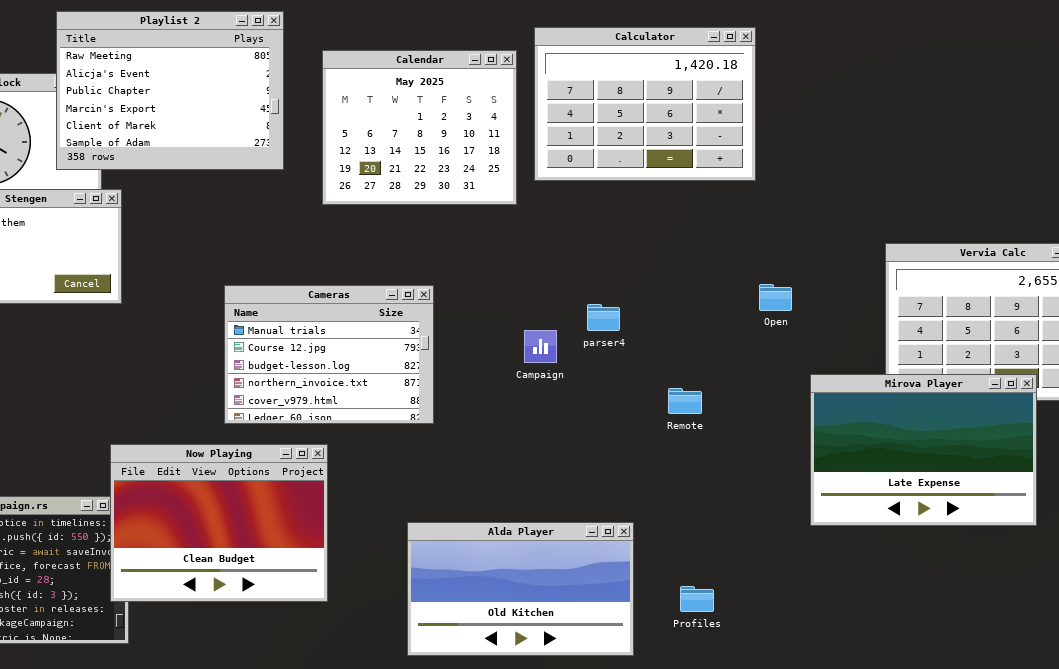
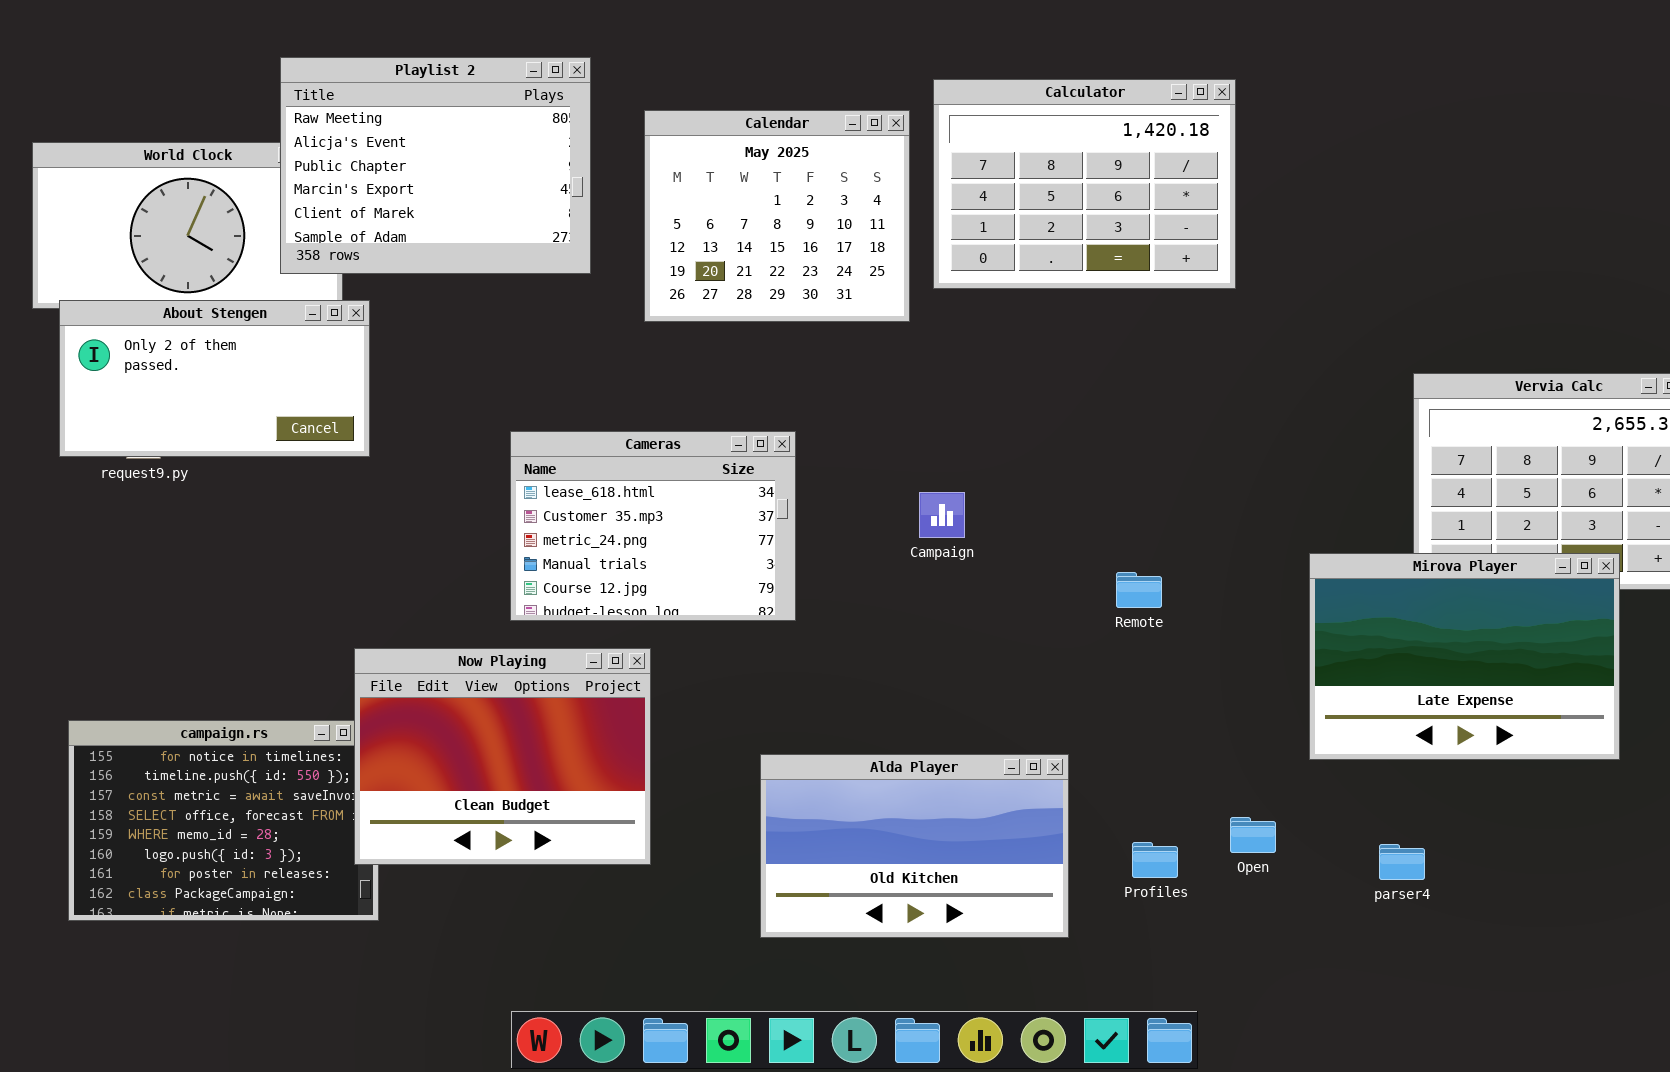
Open: [759,284,792,311] -> [1230,817,1276,853], moved
Cameras: [224,285,434,424] -> [510,431,796,621], scrolled up 3 rows
parser4: [587,304,620,331] -> [1379,844,1425,880], moved

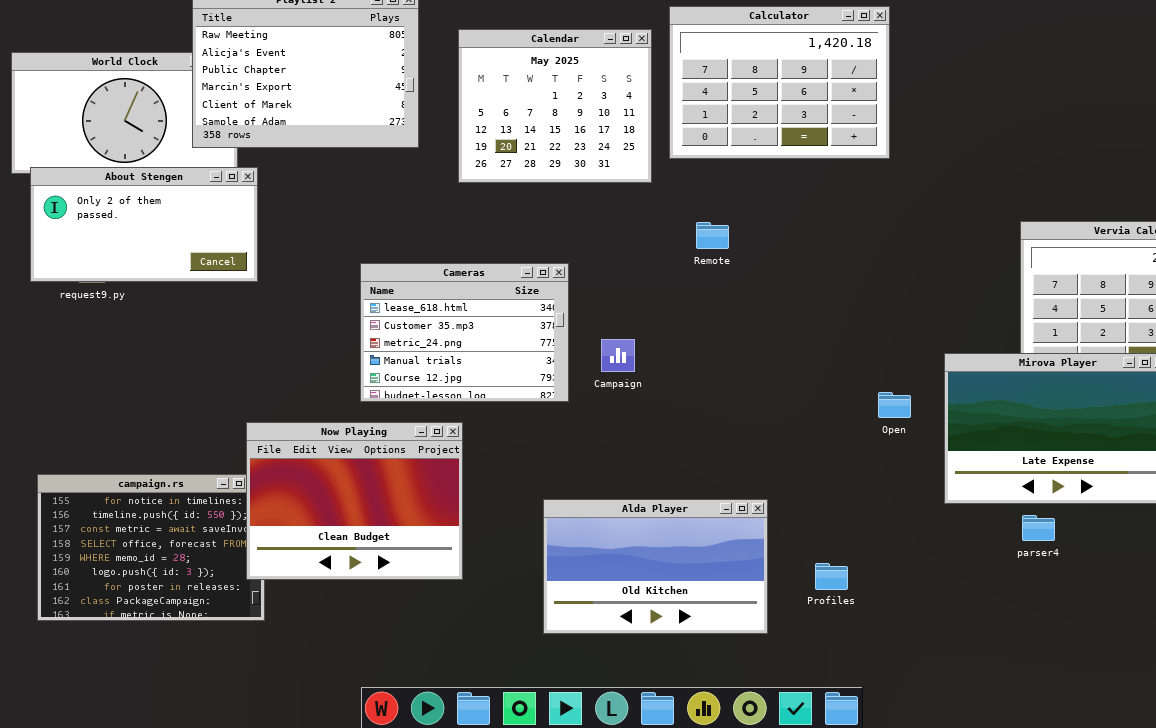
Campaign: [919,492,965,538] -> [601,339,635,372], moved
Remote: [1116,572,1162,608] -> [696,222,729,249], moved
Open: [1230,817,1276,853] -> [878,392,911,418], moved
parser4: [1379,844,1425,880] -> [1022,515,1055,541], moved

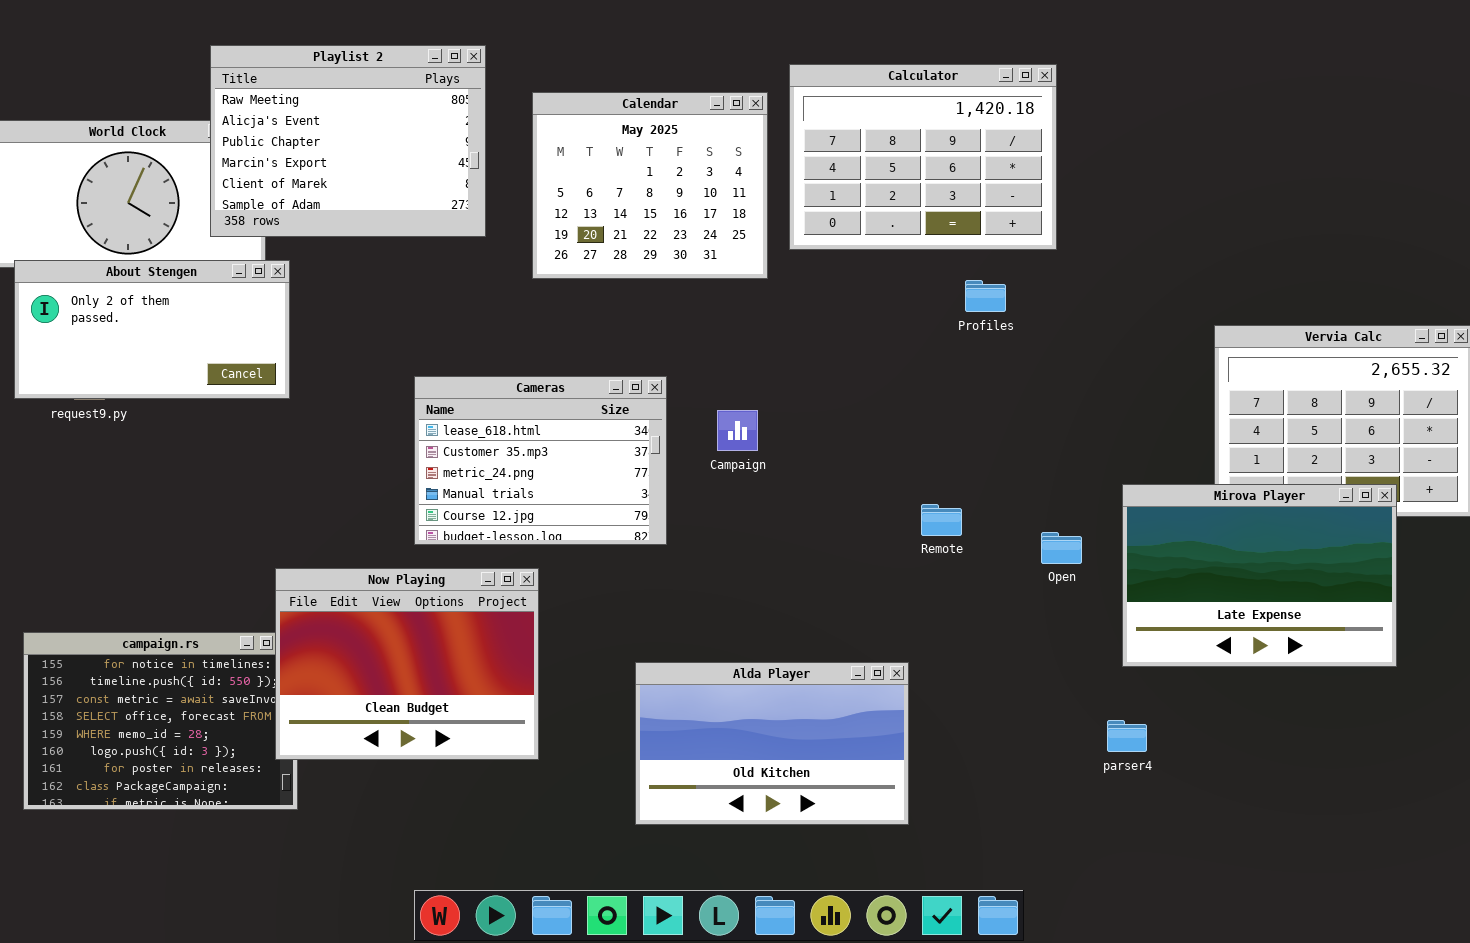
Remote: [696,222,729,249] -> [921,504,962,536], moved
Campaign: [601,339,635,372] -> [717,410,758,451], moved
parser4: [1022,515,1055,541] -> [1107,720,1147,752], moved
Profiles: [815,563,848,590] -> [965,280,1006,312], moved

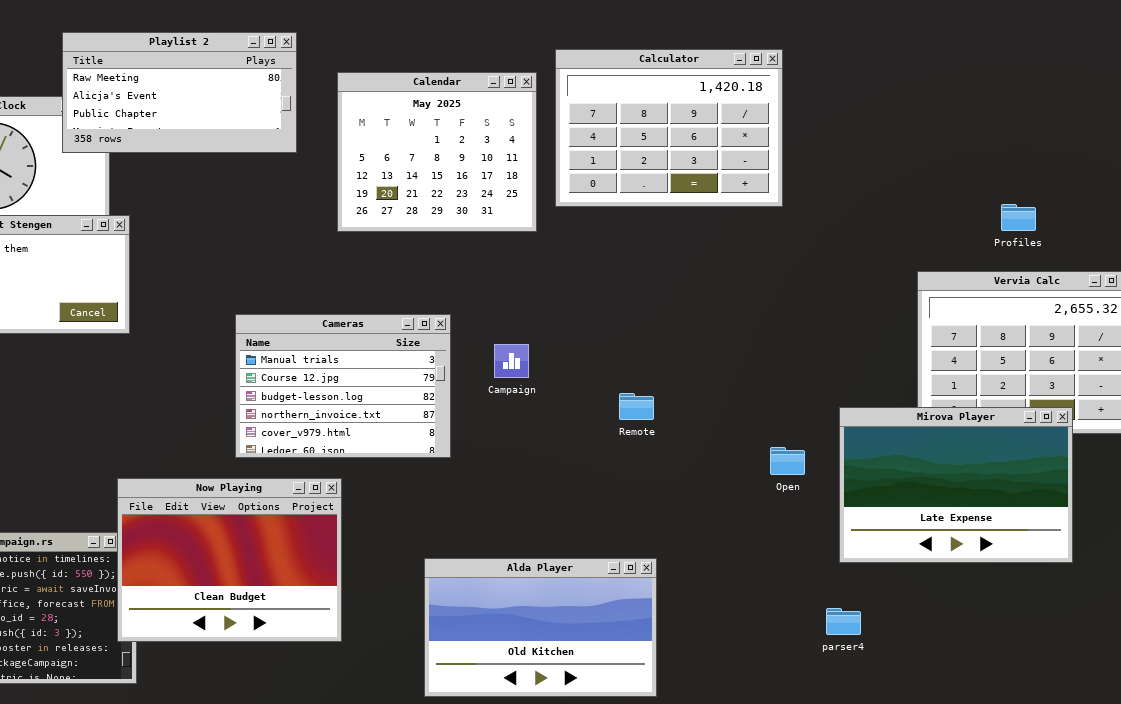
Playlist 2: [210,45,486,237] -> [62,32,297,153], resized
Profiles: [965,280,1006,312] -> [1001,204,1036,231], moved
Cameras: [414,376,667,545] -> [235,314,451,458], scrolled down 3 rows
Remote: [921,504,962,536] -> [619,393,654,420], moved

